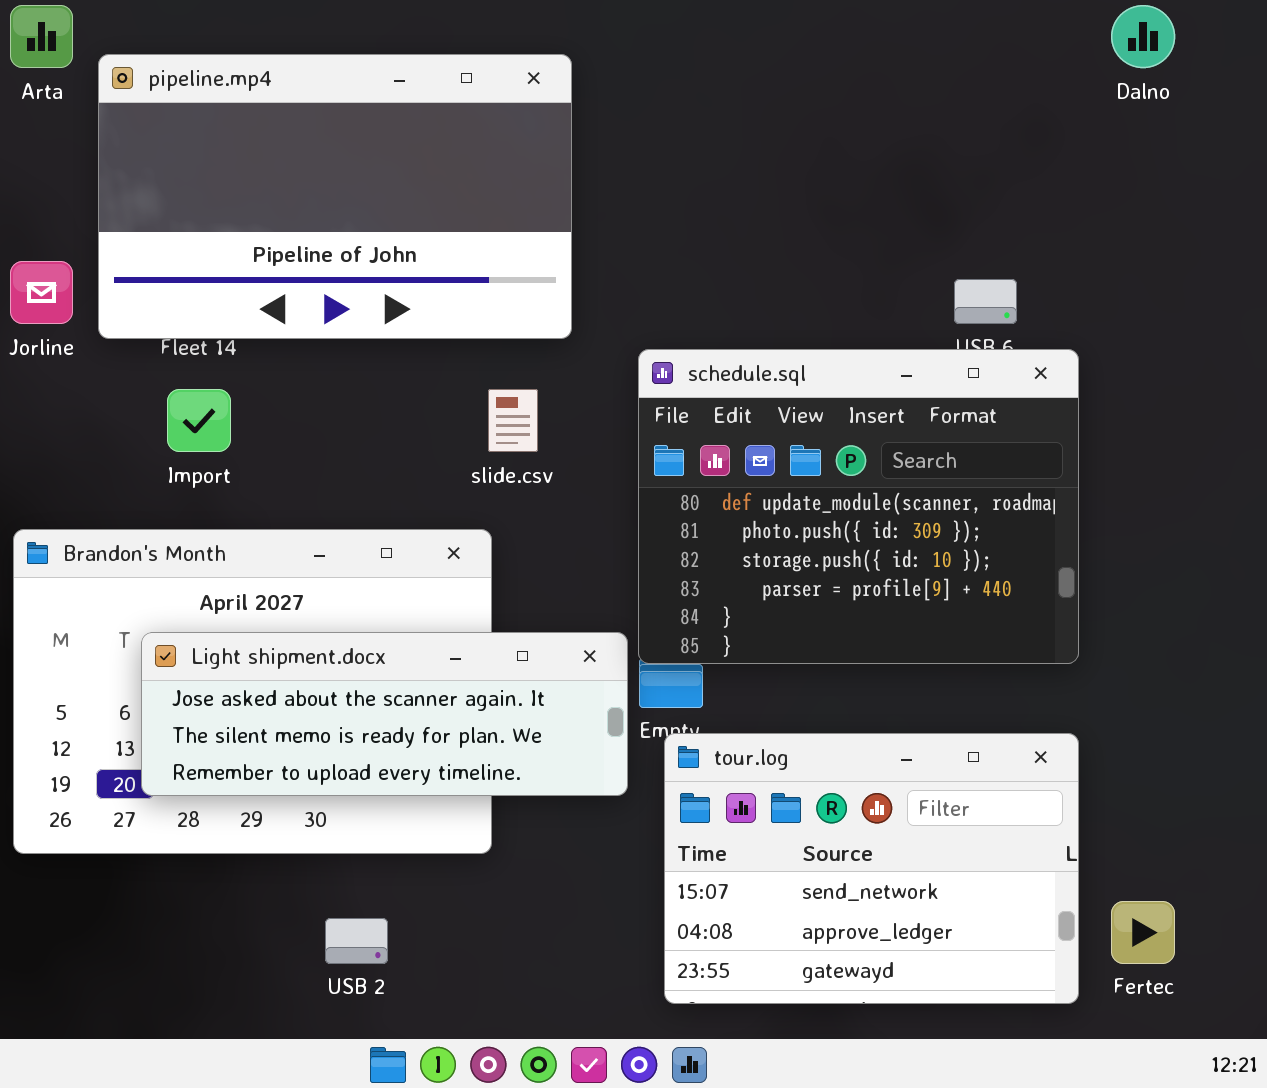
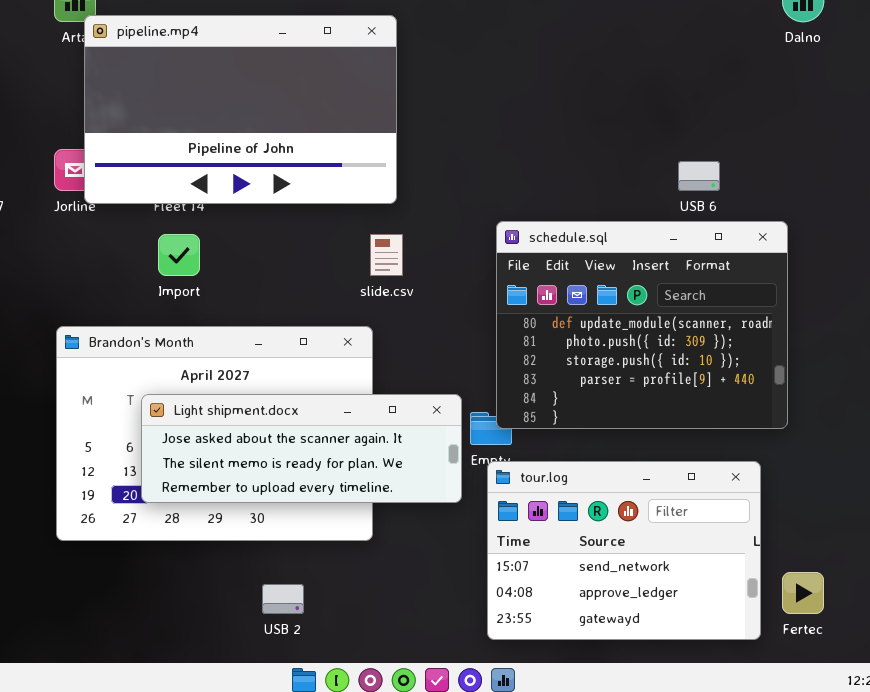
pipeline.mp4: [98,54,572,339] -> [84,15,397,204], moved
schedule.sql: [638,349,1079,664] -> [496,221,788,429], moved

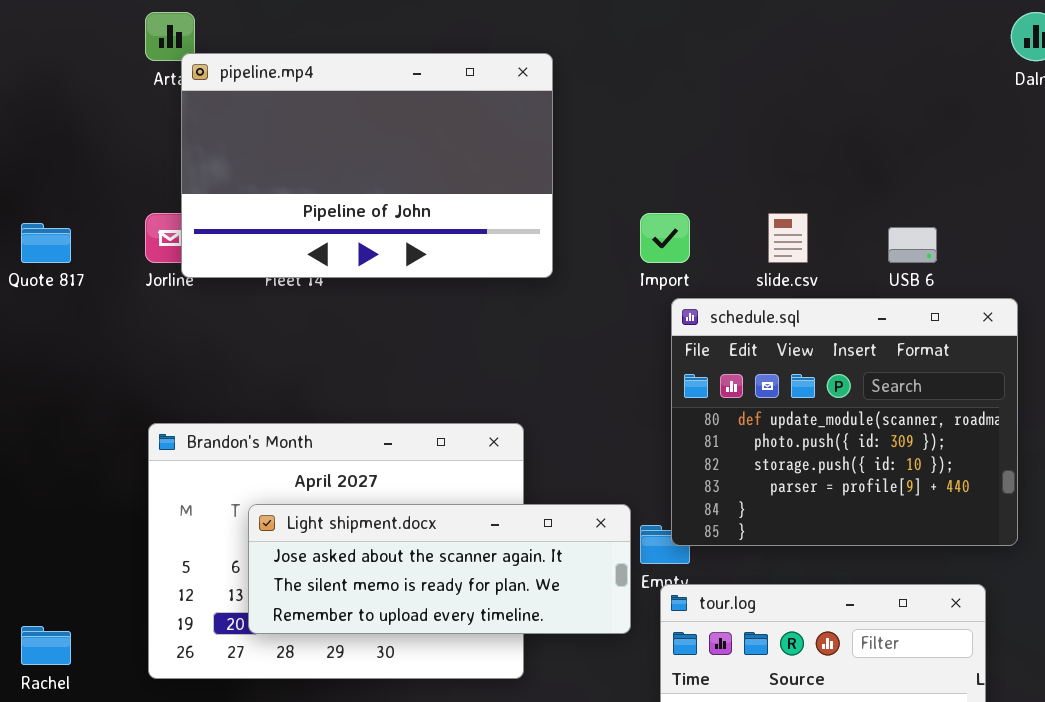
Import: [158,234,200,276] -> [640,213,690,263], moved
slide.csv: [370,234,403,276] -> [768,213,808,263], moved

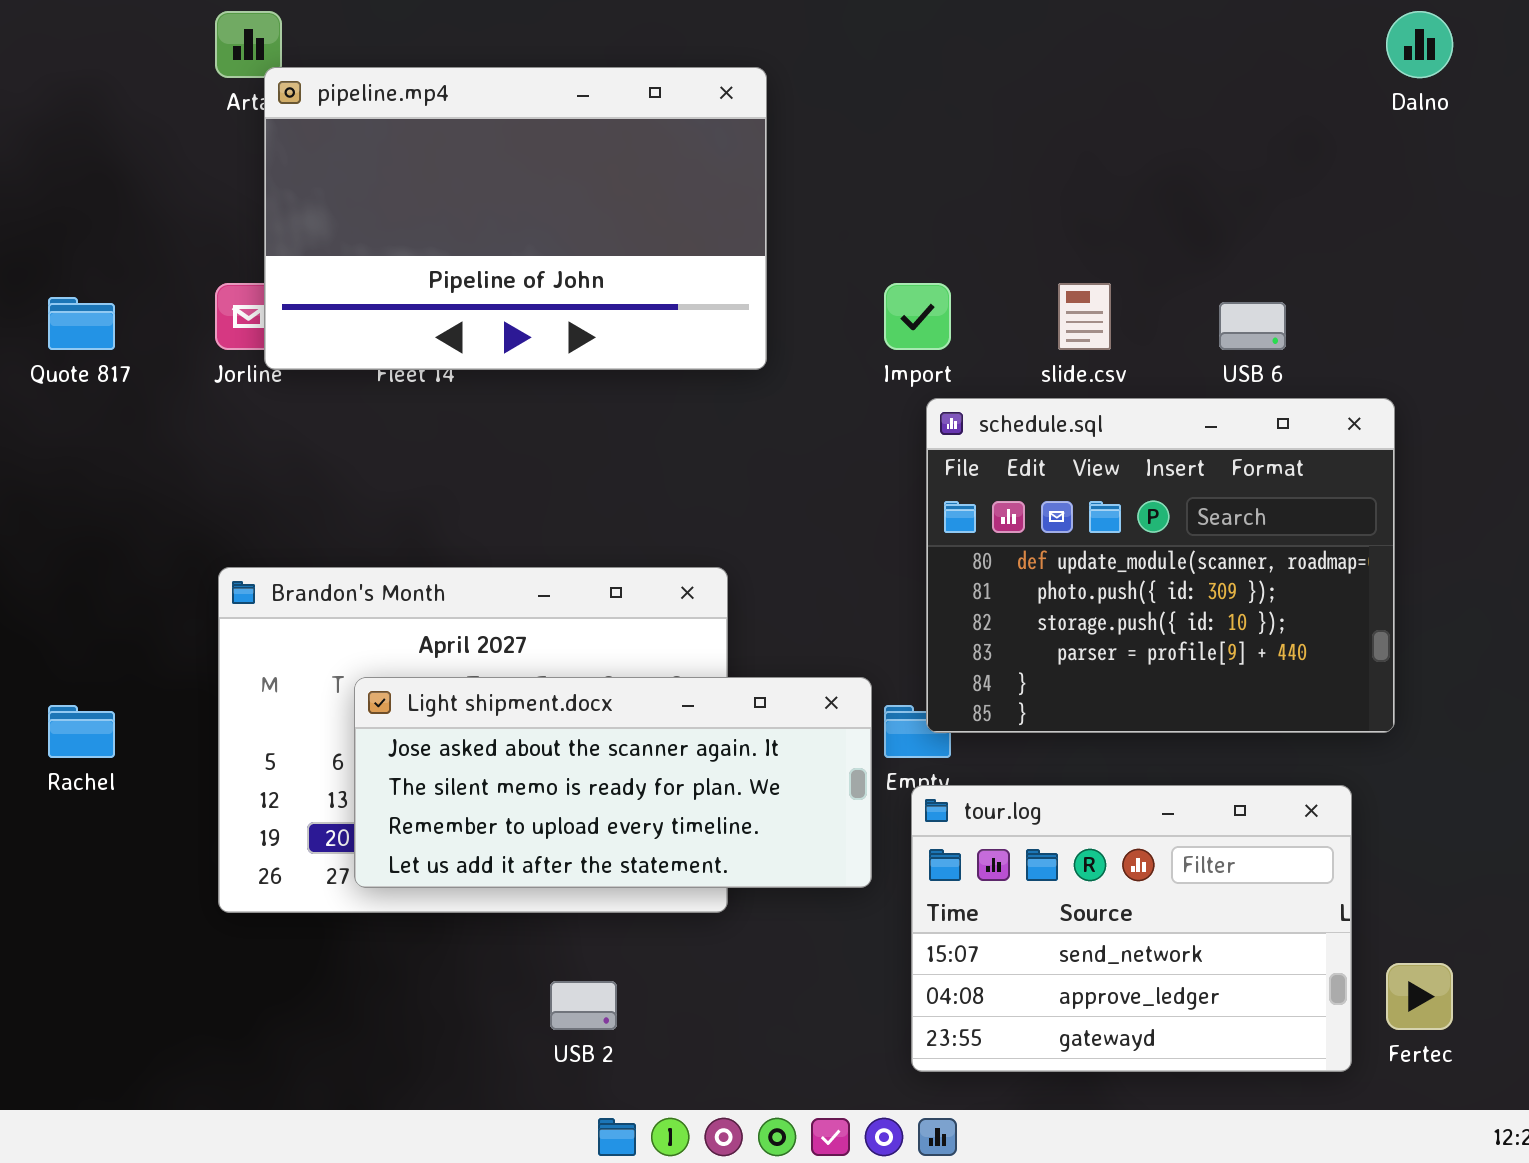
Light shipment.docx: [248,504,631,634] -> [354,677,872,888], resized
Rachel: [21,626,71,665] -> [48,705,115,758], moved

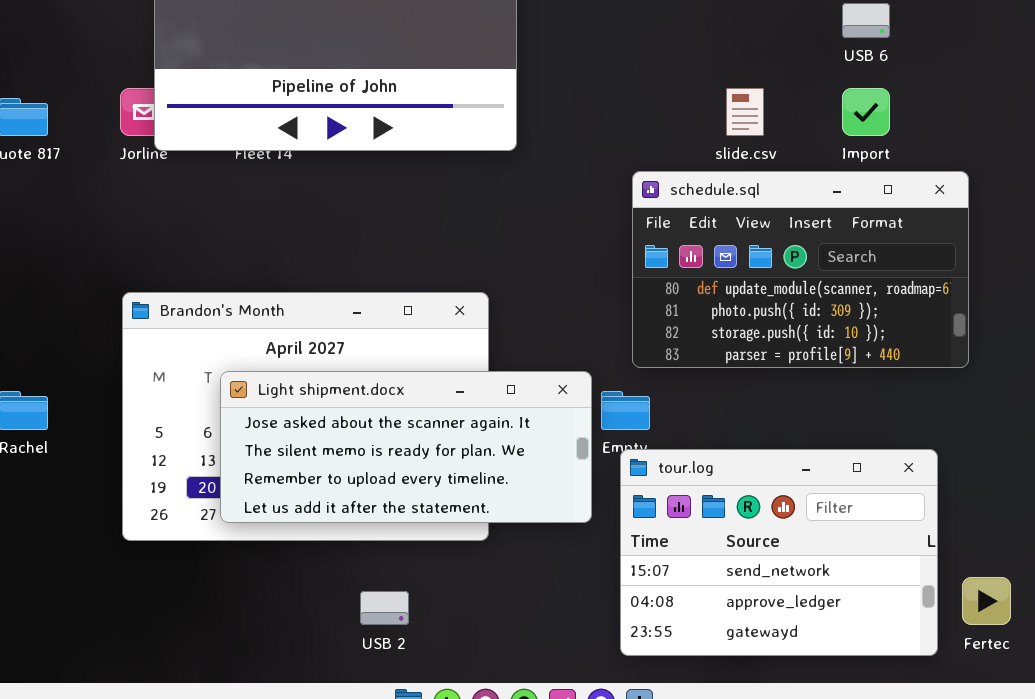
Import: [884,283,951,350] -> [842,88,890,136], moved
USB 6: [1219,302,1286,350] -> [842,3,890,38], moved
schedule.sql: [926,398,1395,733] -> [632,171,969,368], resized

